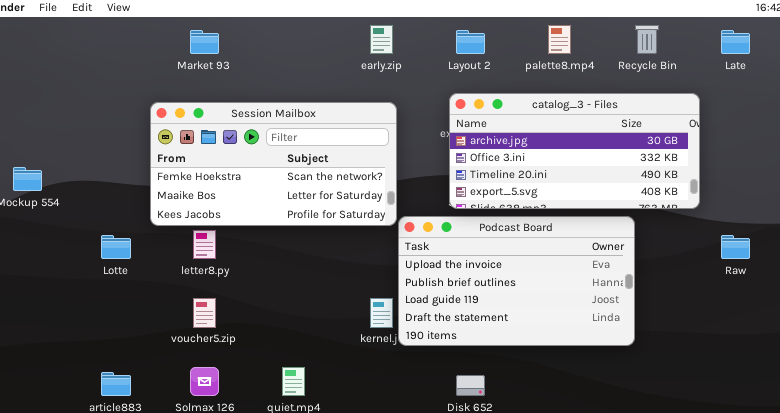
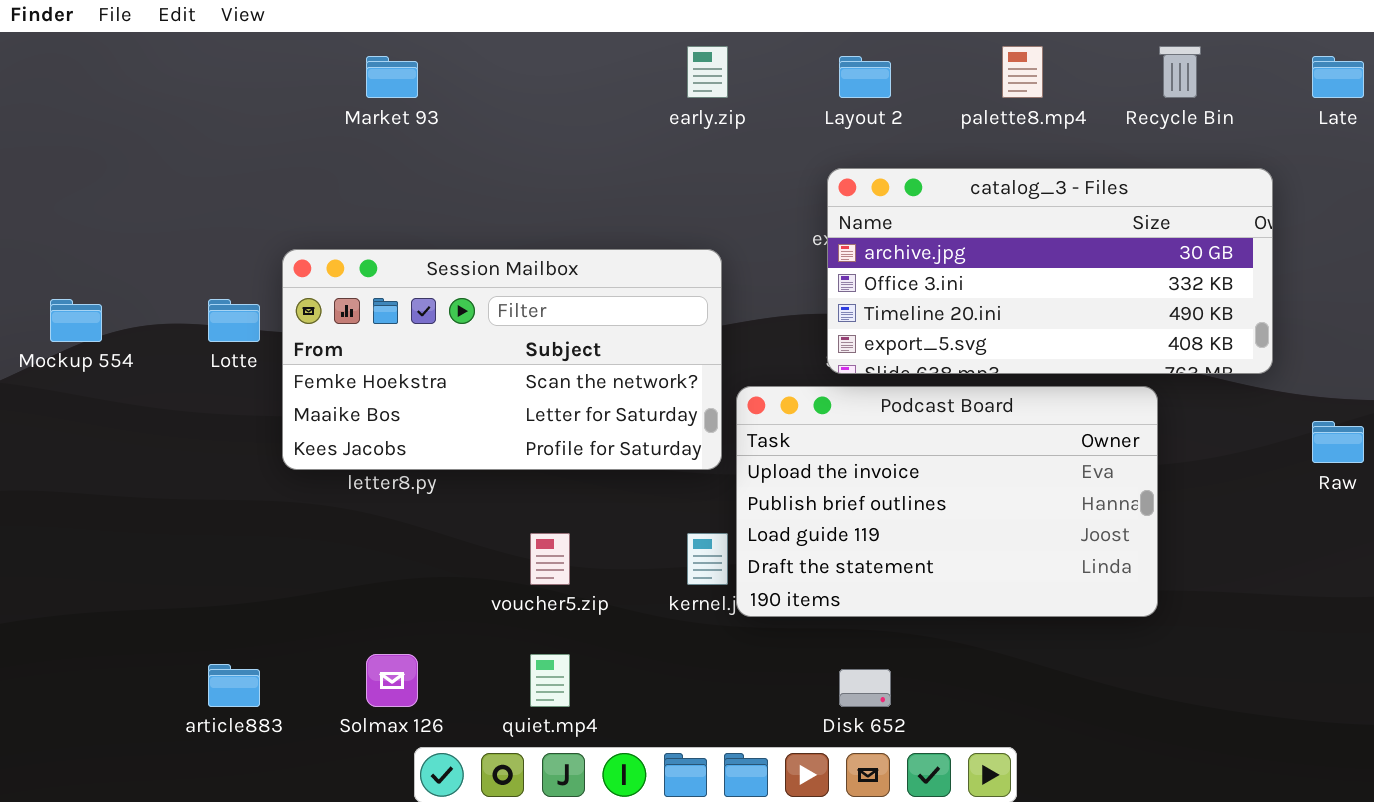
Session Mailbox: [150,102,397,226] -> [282,249,722,470], moved
Lotte: [101,235,131,259] -> [208,299,260,342], moved
voucher5.zip: [193,298,216,328] -> [530,533,570,585], moved

